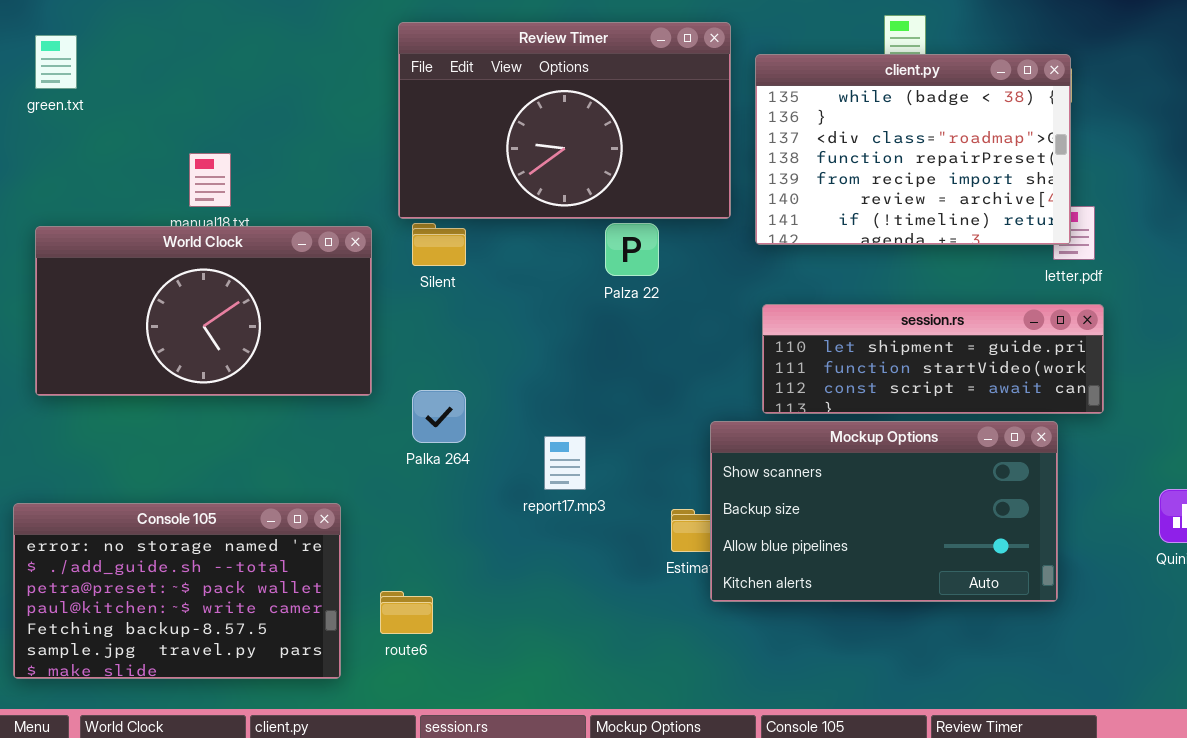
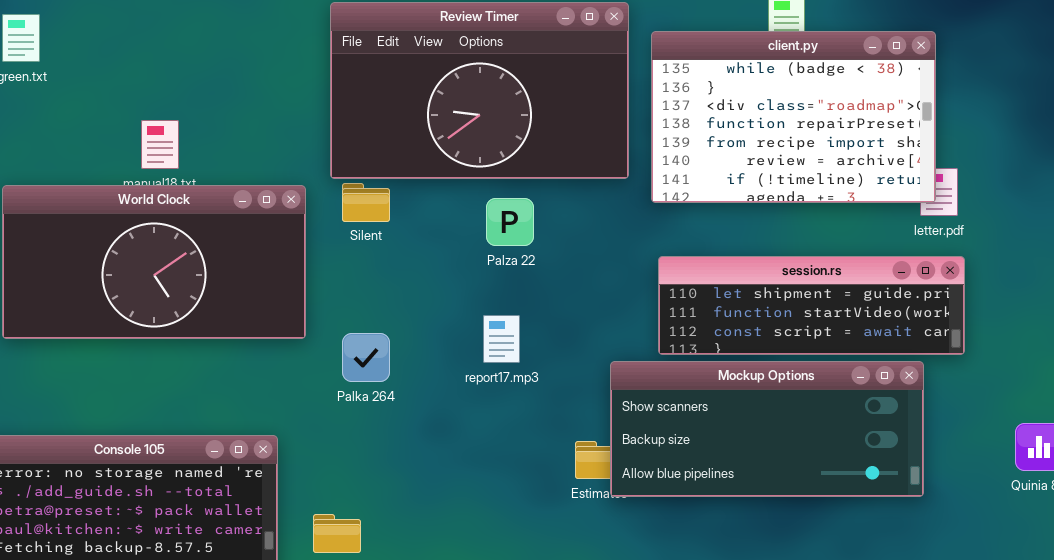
Palza 22: [605,223,659,276] -> [486,198,534,246], moved
Mockup Options: [710,421,1058,602] -> [610,361,924,497], resized
report17.mp3: [544,436,586,490] -> [483,315,520,363], moved

